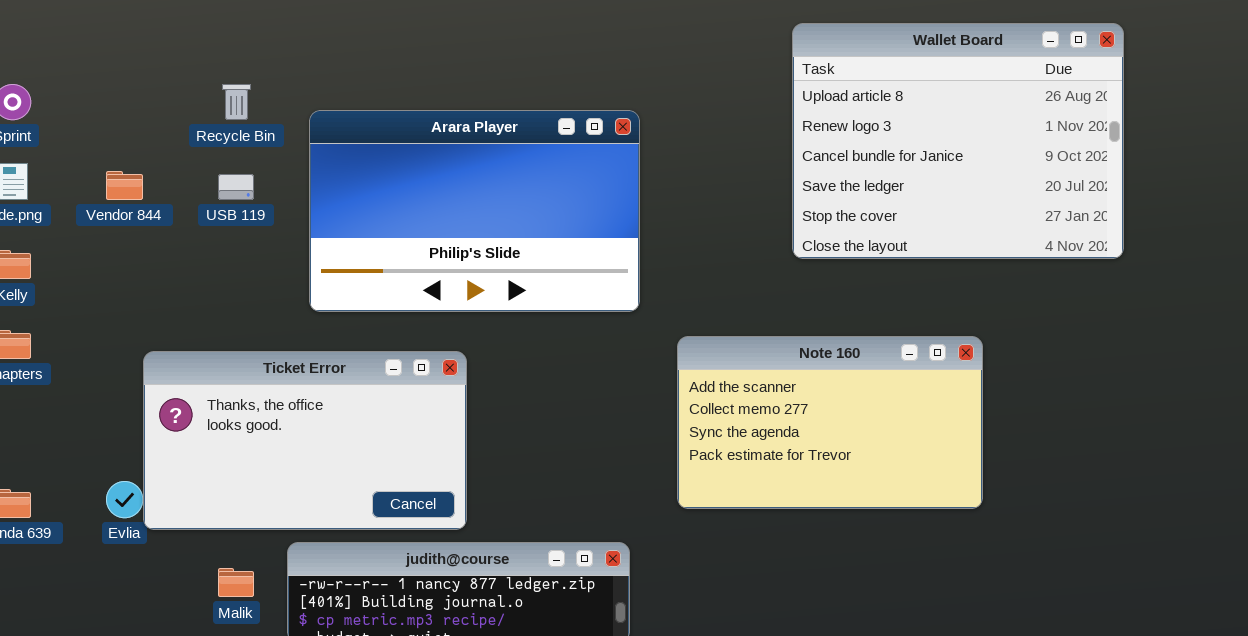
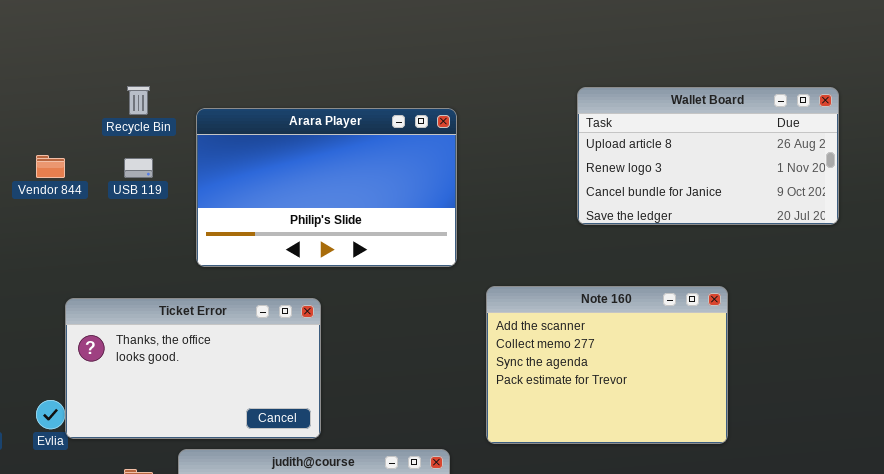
Wallet Board: [792,23,1124,259] -> [577,87,839,225], resized
Note 160: [677,336,983,509] -> [486,286,728,444], resized

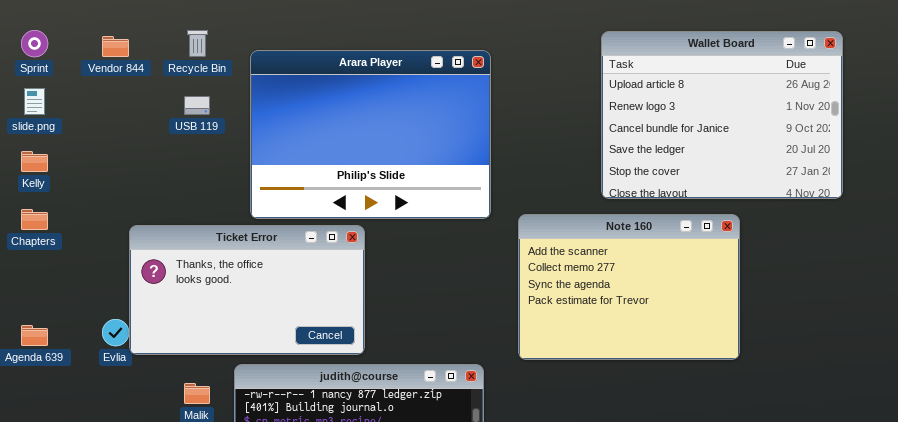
Wallet Board: [577,87,839,225] -> [601,31,843,199], resized
Arara Player: [196,108,457,267] -> [250,50,491,219], resized
Vendor 844: [36,155,65,178] -> [102,36,129,57], moved

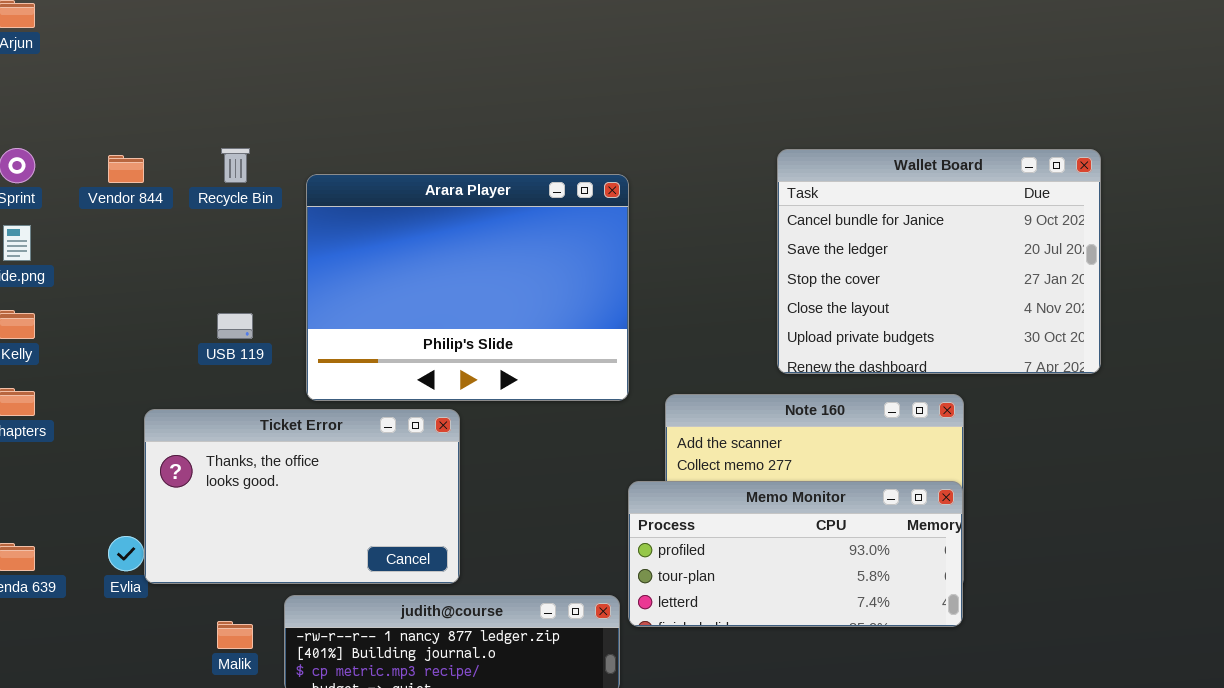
Wallet Board: [601,31,843,199] -> [777,149,1101,374], scrolled down 2 rows
USB 119: [184,96,210,115] -> [217,313,253,339], moved
Memo Monitor: none -> [628,481,963,627], opened

